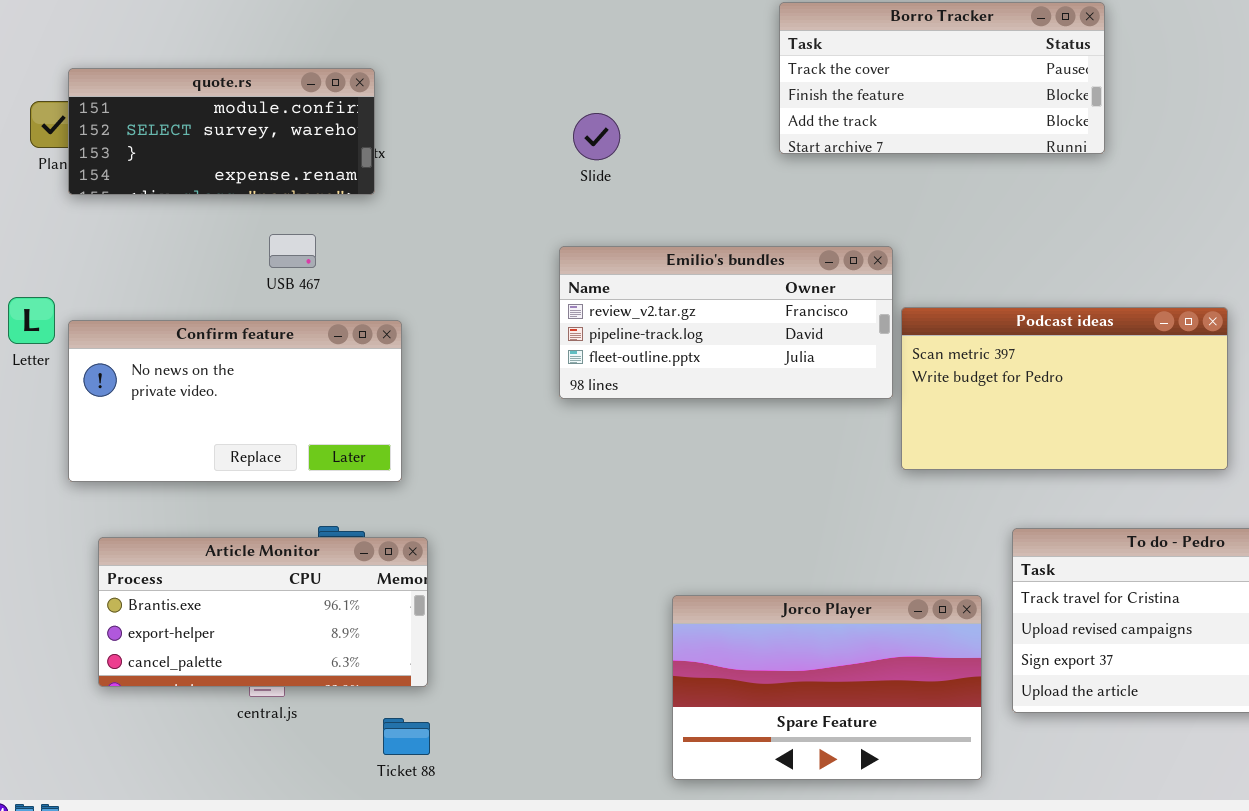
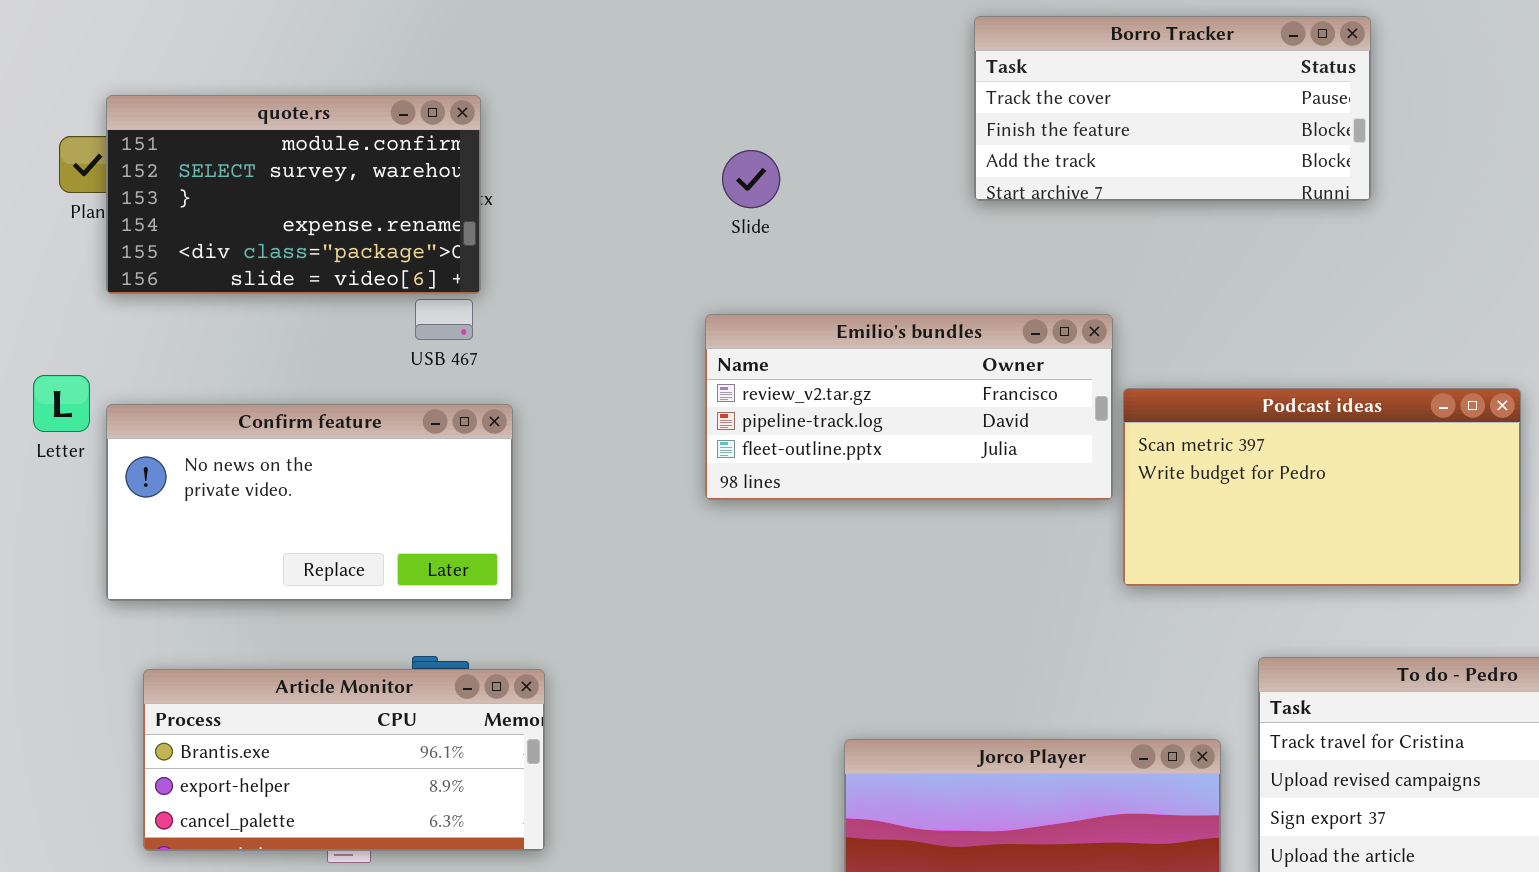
quote.rs: [68,68,375,195] -> [106,95,481,294], resized
USB 467: [269,234,316,268] -> [415,299,473,340], moved

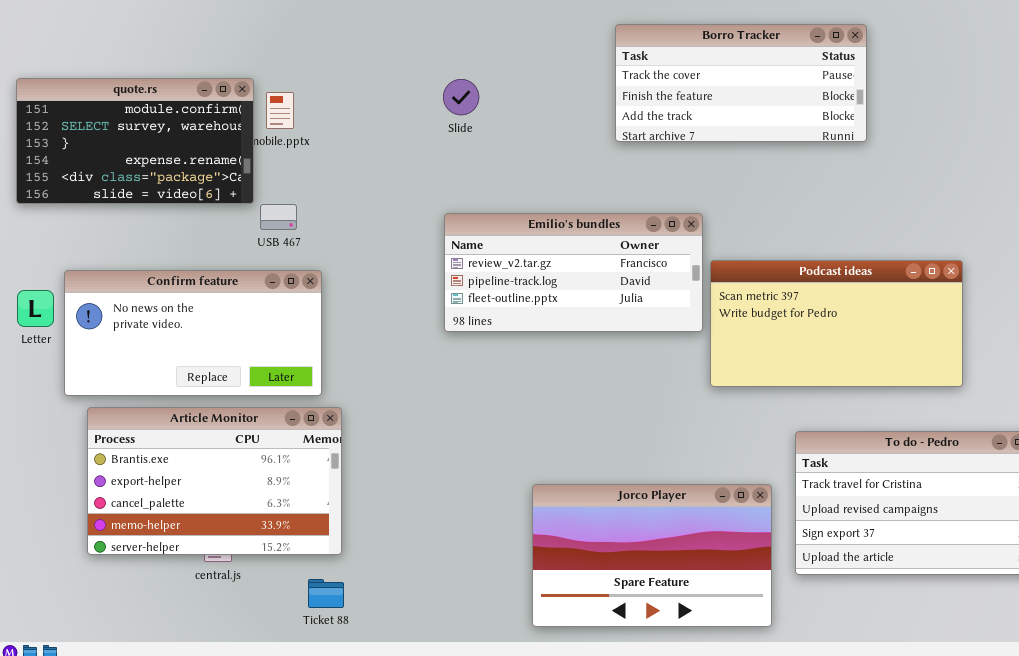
quote.rs: [106,95,481,294] -> [16,78,254,204], moved
Slide: [722,150,780,208] -> [443,79,479,115], moved
Letter: [33,375,90,432] -> [17,290,54,327], moved
Article Monitor: [143,669,545,851] -> [87,407,342,555], resized

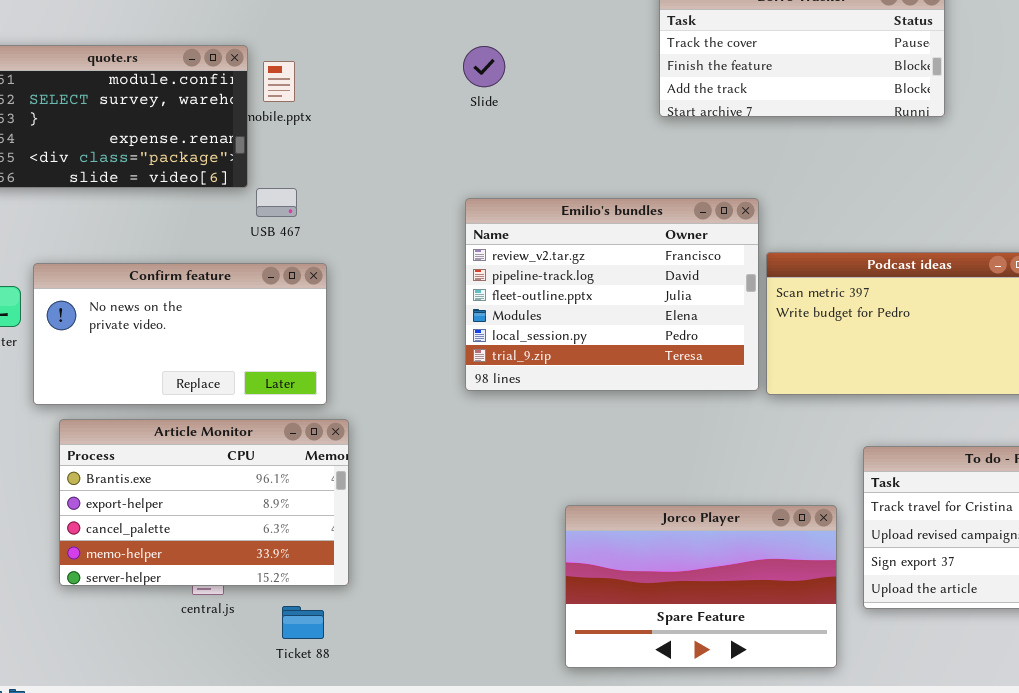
Emilio's bundles: [444,213,703,332] -> [465,198,759,391], resized
Ticket 88: [308,579,344,608] -> [282,606,324,639], moved

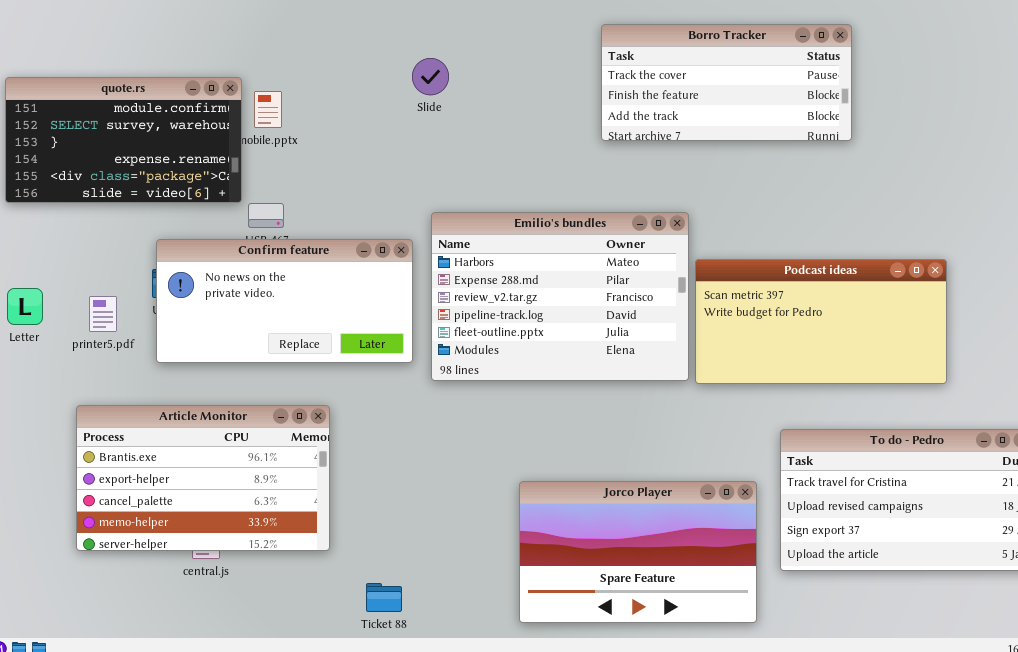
Slide: [463,46,505,87] -> [412,58,449,95], moved
Emilio's bundles: [465,198,759,391] -> [431,212,689,381], scrolled up 2 rows
Confirm feature: [33,263,327,405] -> [156,239,413,363], moved
Ticket 88: [282,606,324,639] -> [366,583,402,612], moved

